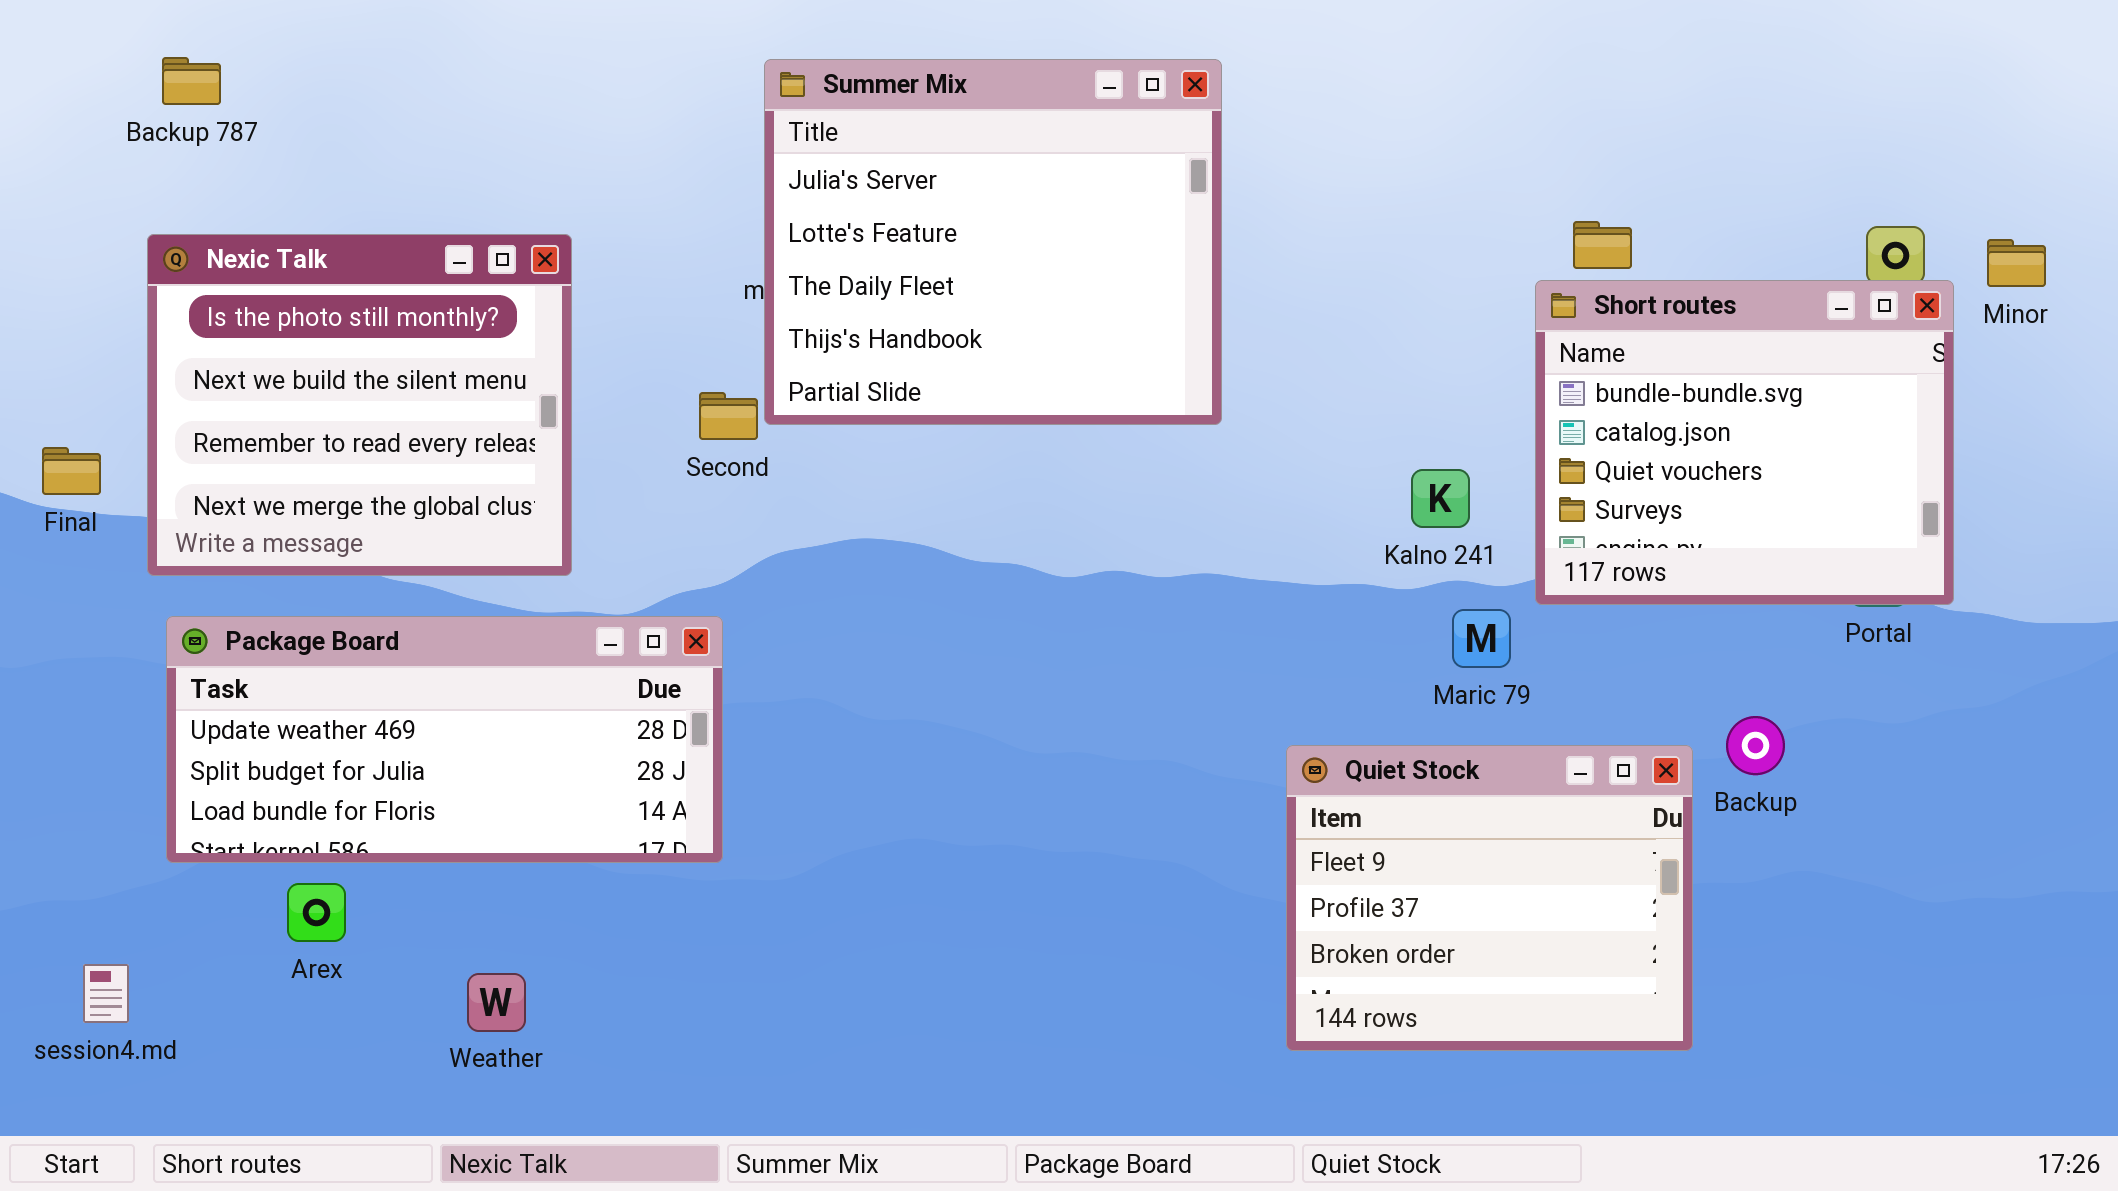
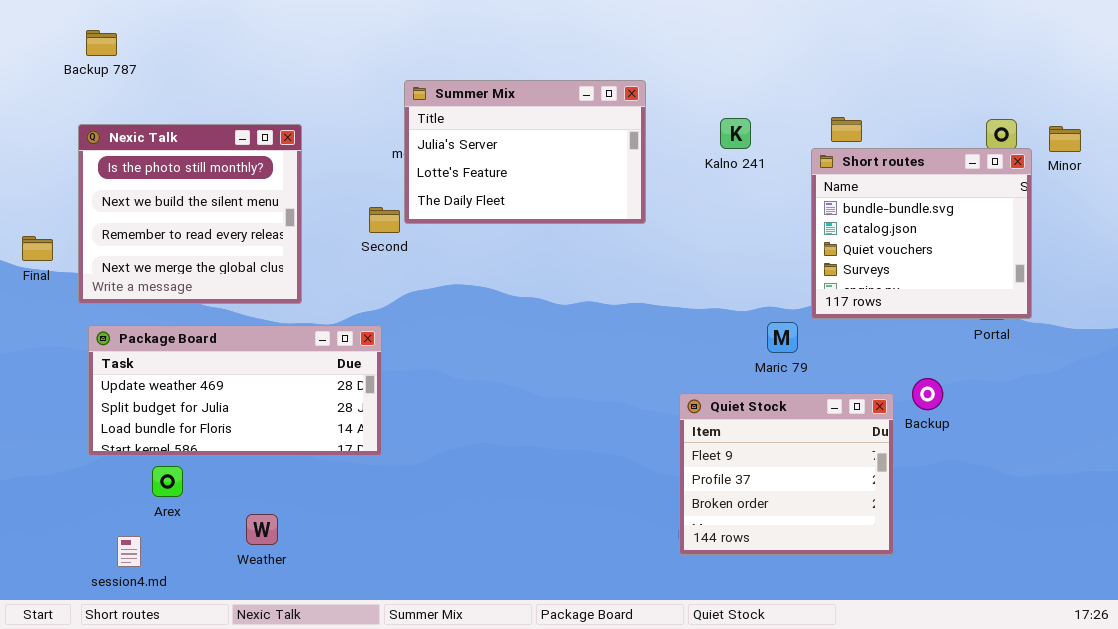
Summer Mix: [764,59,1222,425] -> [404,80,646,224], resized
Kalno 241: [1411,469,1470,528] -> [720,118,751,149], moved
session4.md: [83,964,129,1023] -> [117,536,141,567], moved

